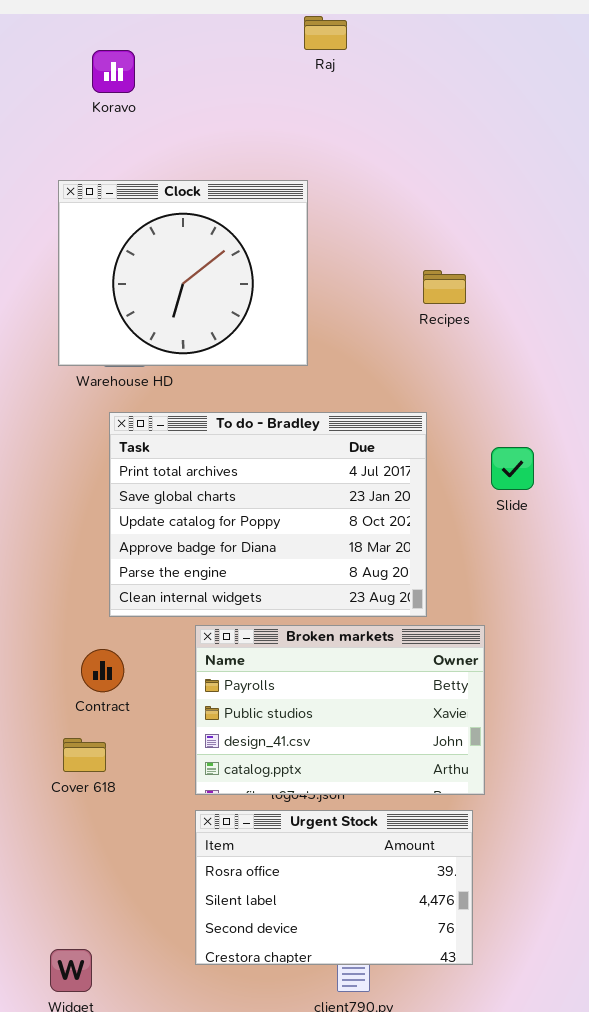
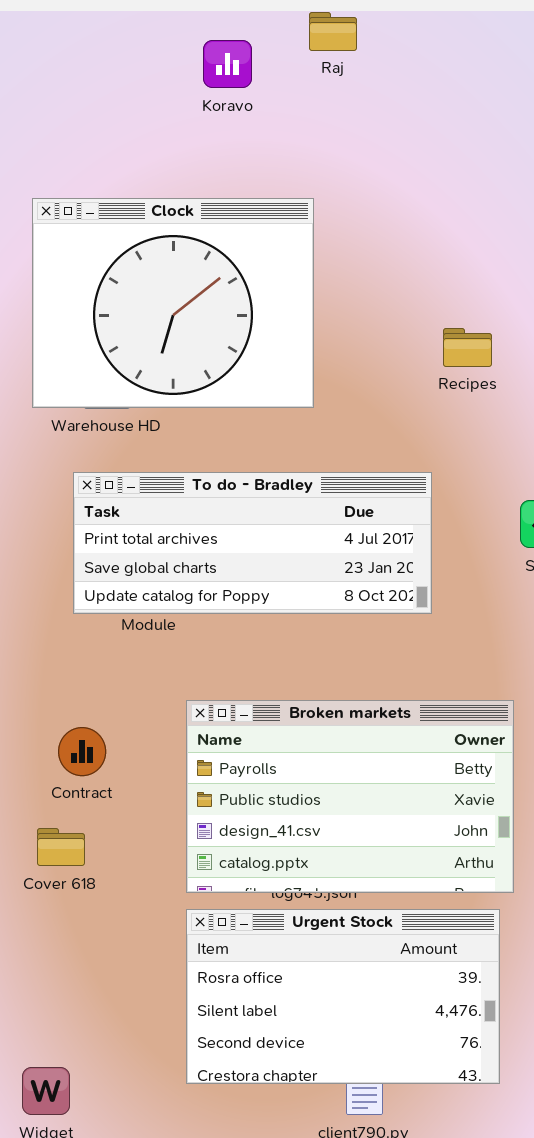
Koravo: [92,50,135,93] -> [203,40,252,88], moved
Recipes: [423,270,466,304] -> [443,328,492,367], moved
To do - Bradley: [109,412,427,617] -> [73,472,432,614], moved, resized

